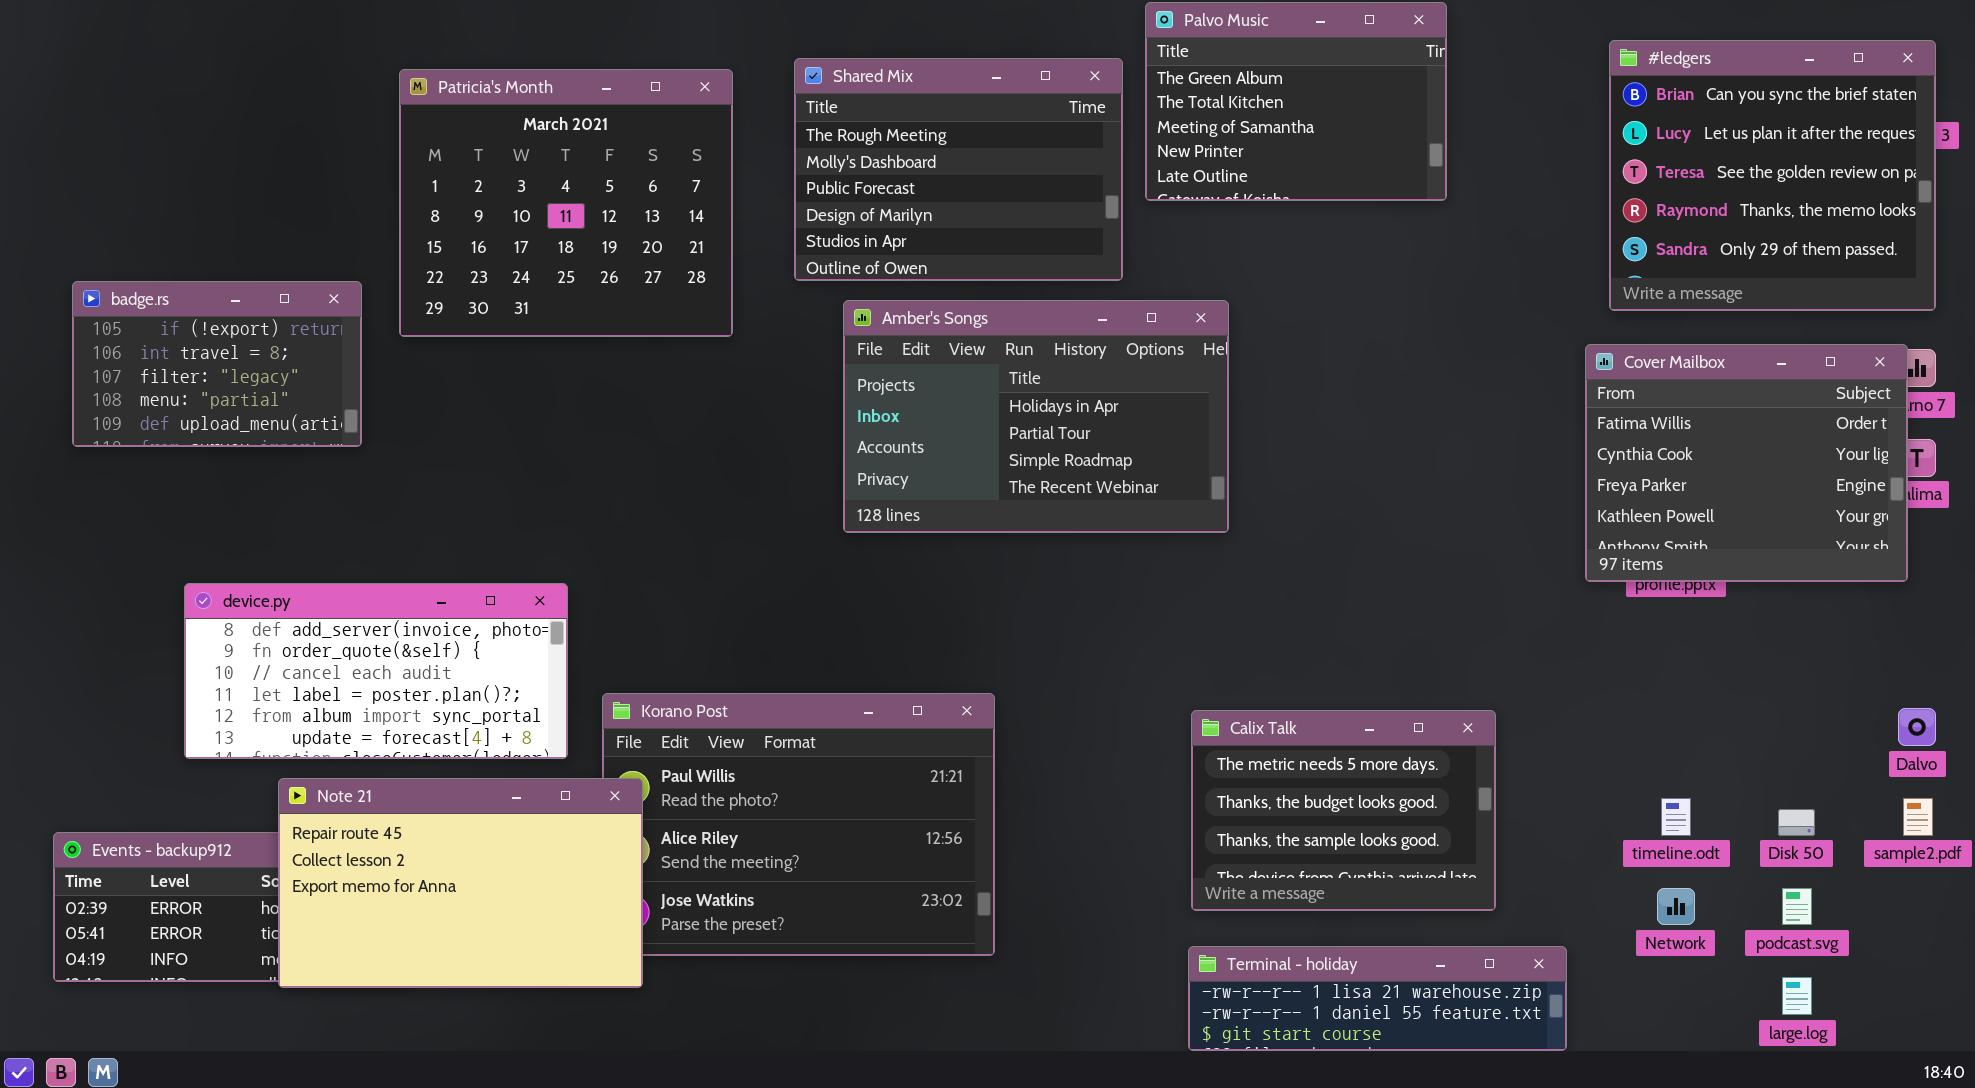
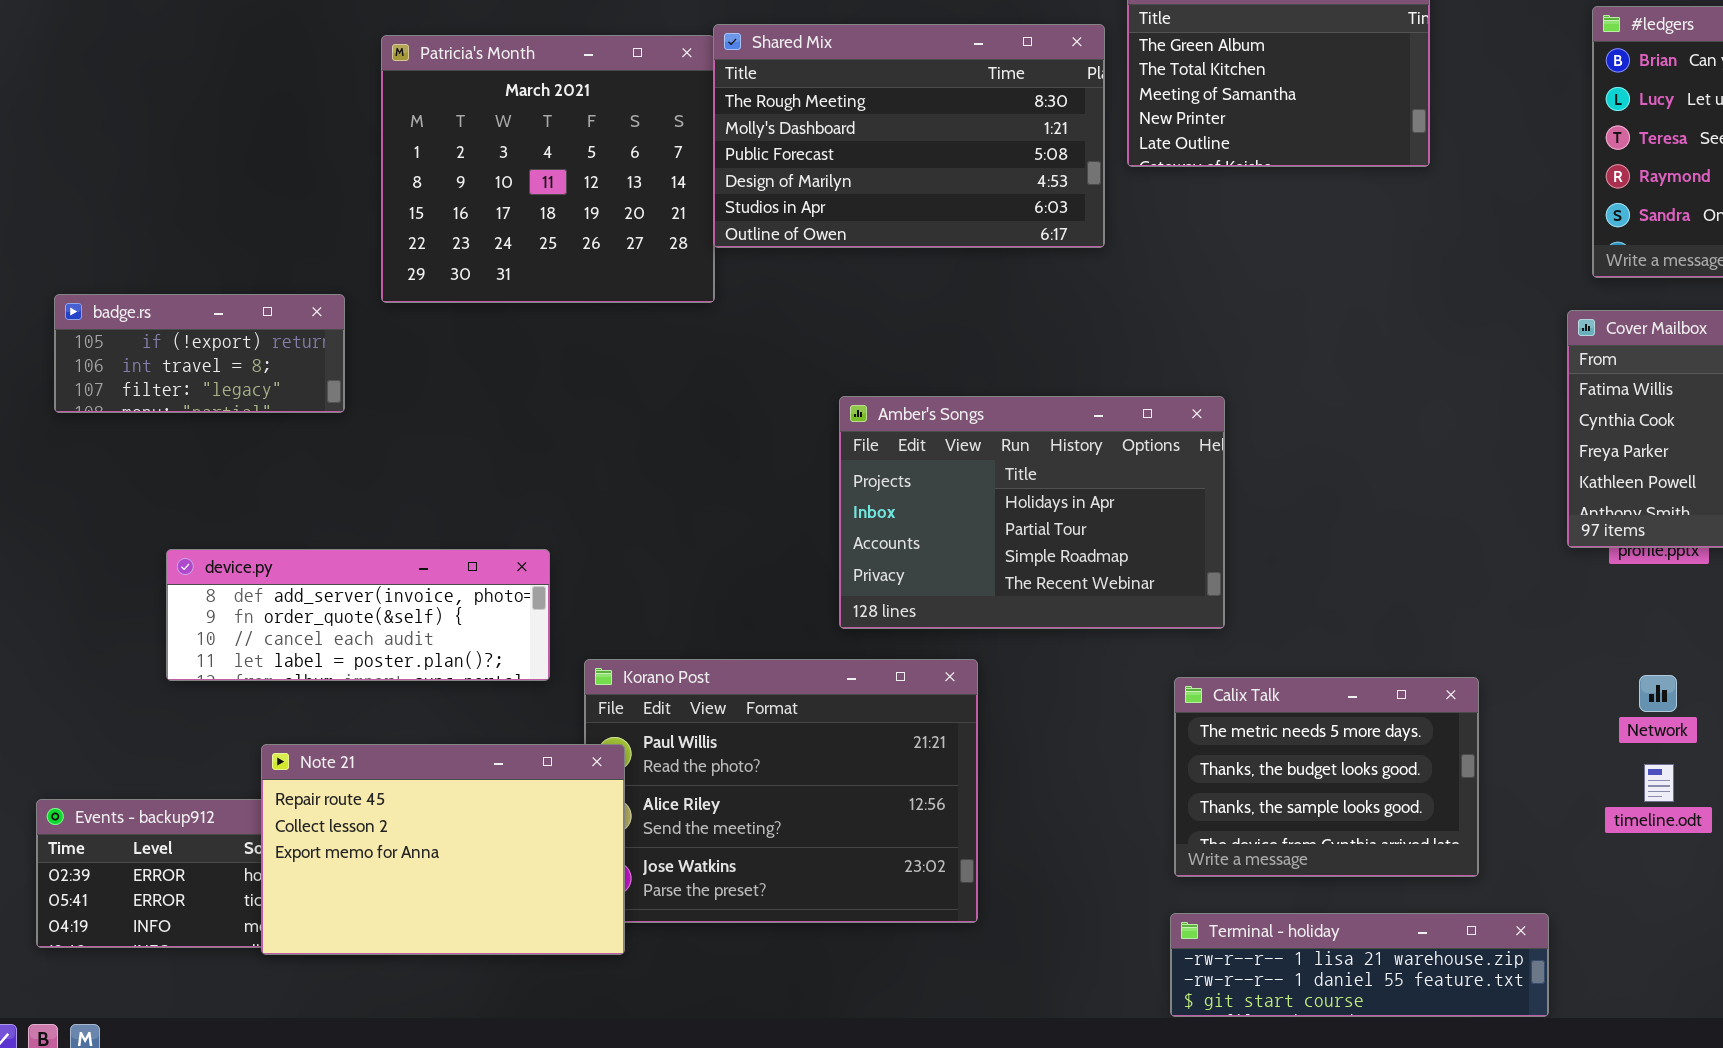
Shared Mix: [794,58,1123,281] -> [713,24,1105,248], resized
badge.rs: [72,281,362,447] -> [54,294,345,413], resized
Amber's Songs: [843,300,1229,533] -> [839,396,1225,629], moved
device.py: [184,583,568,759] -> [166,549,550,681], resized
Network: [1657,888,1695,925] -> [1639,675,1677,712], moved

